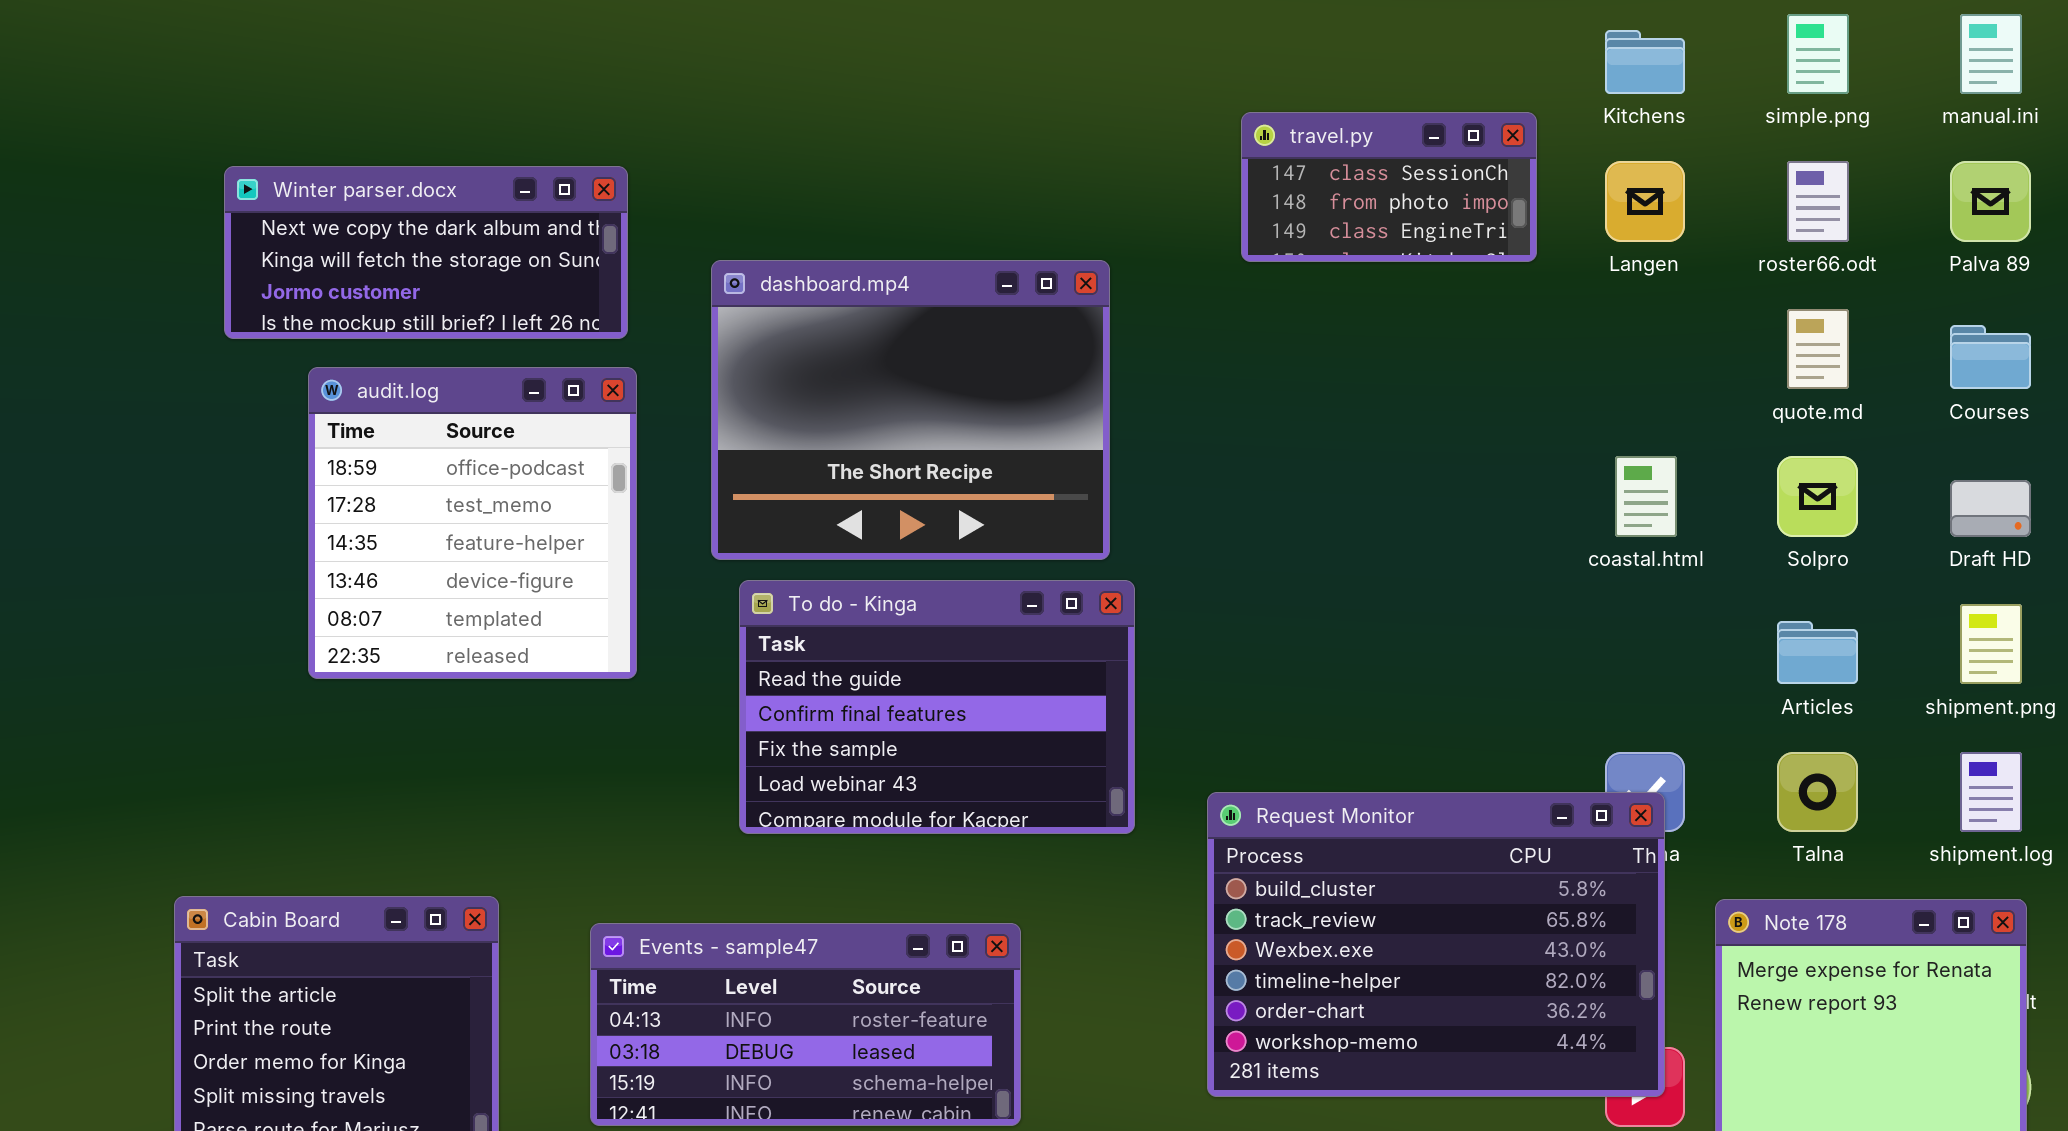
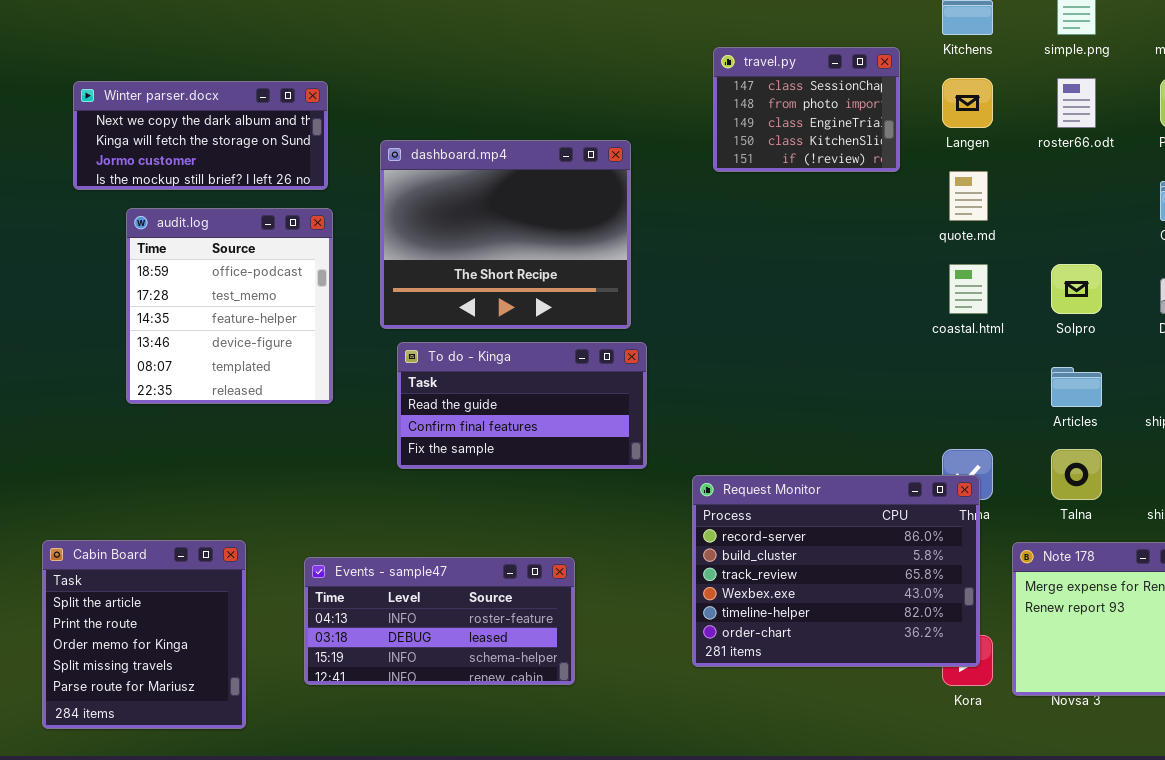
travel.py: [1241,112,1537,262] -> [713,47,900,172], resized
quote.md: [1787,309,1849,389] -> [949,171,988,221], moved
To do - Kinga: [739,580,1135,834] -> [397,342,647,469], resized
Request Monitor: [1207,792,1665,1097] -> [692,475,980,667], scrolled up 1 row

